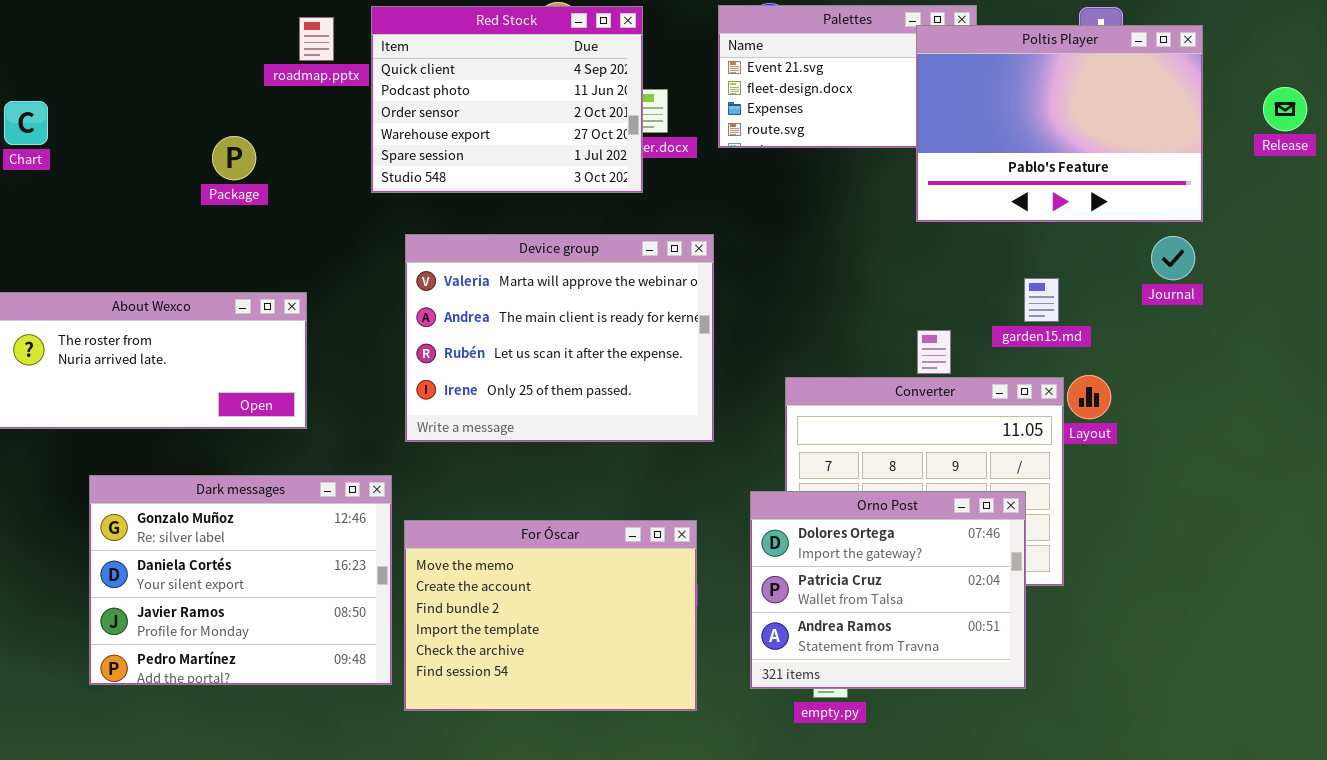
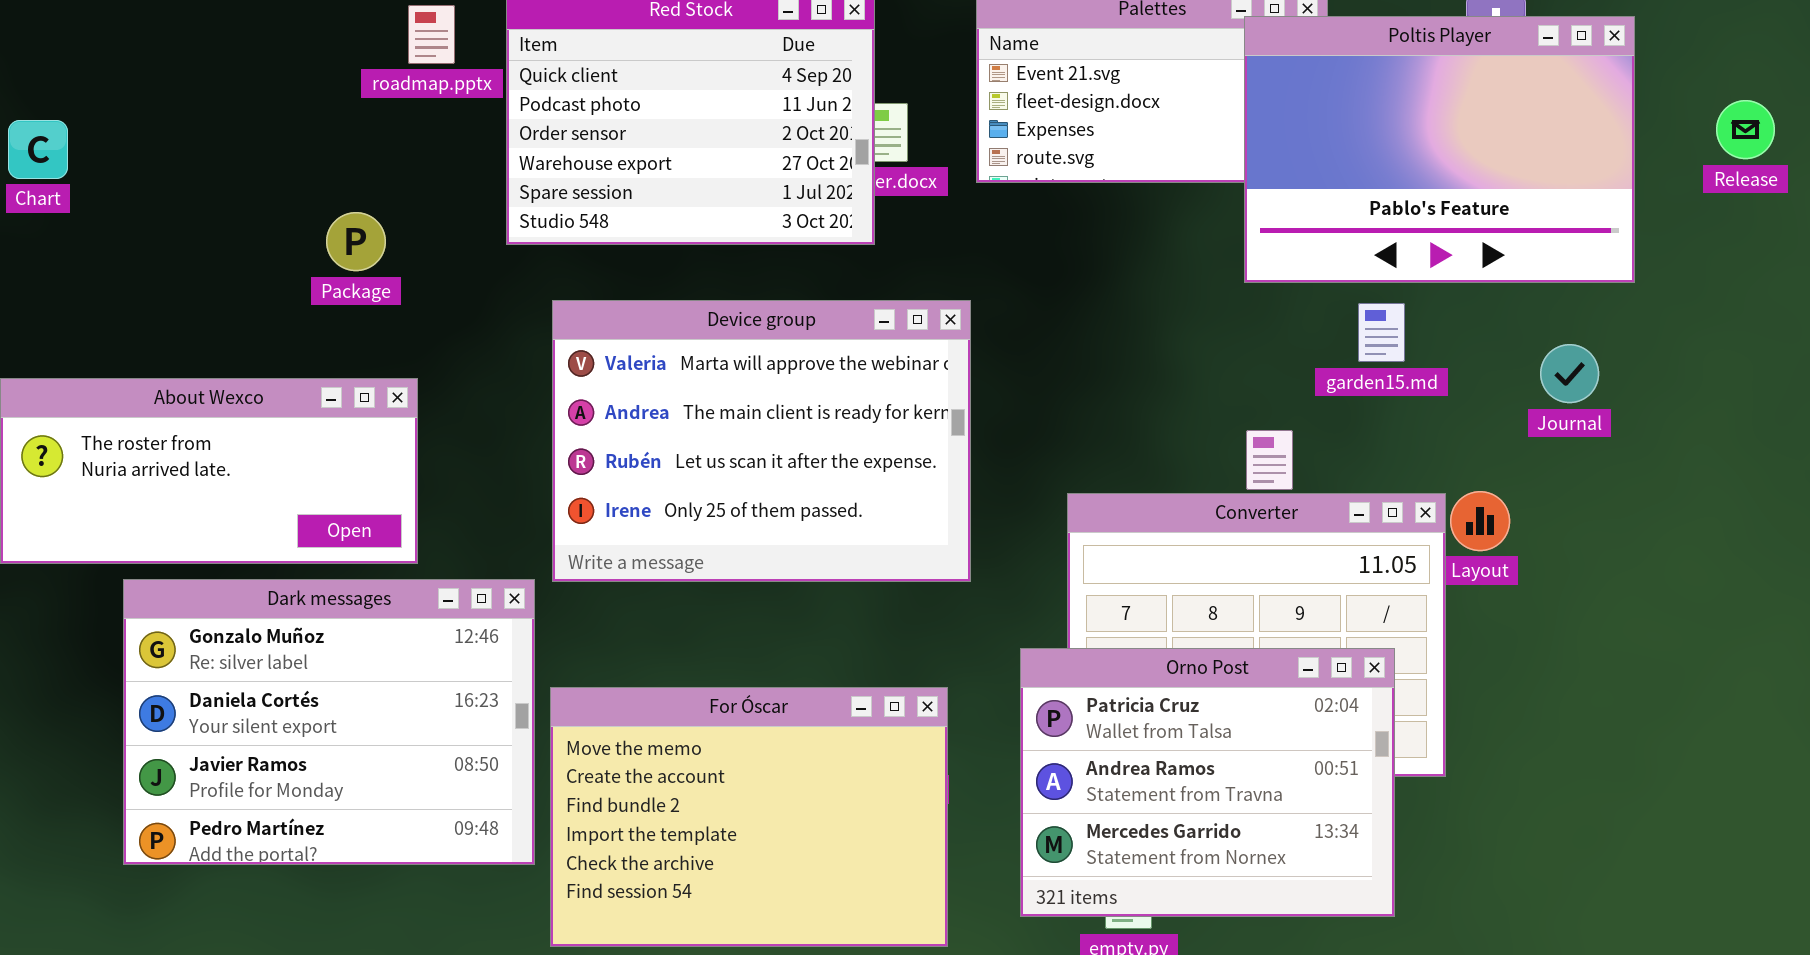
Package: [212,136,256,180] -> [326,212,386,271], moved
Journal: [1151,236,1195,280] -> [1540,344,1599,403], moved
garden15.md: [1024,278,1059,322] -> [1358,303,1405,362], moved
Dark messages: [89,475,392,685] -> [123,579,535,865], moved
Orno Post: [750,491,1026,689] -> [1020,648,1395,917], scrolled down 1 row

